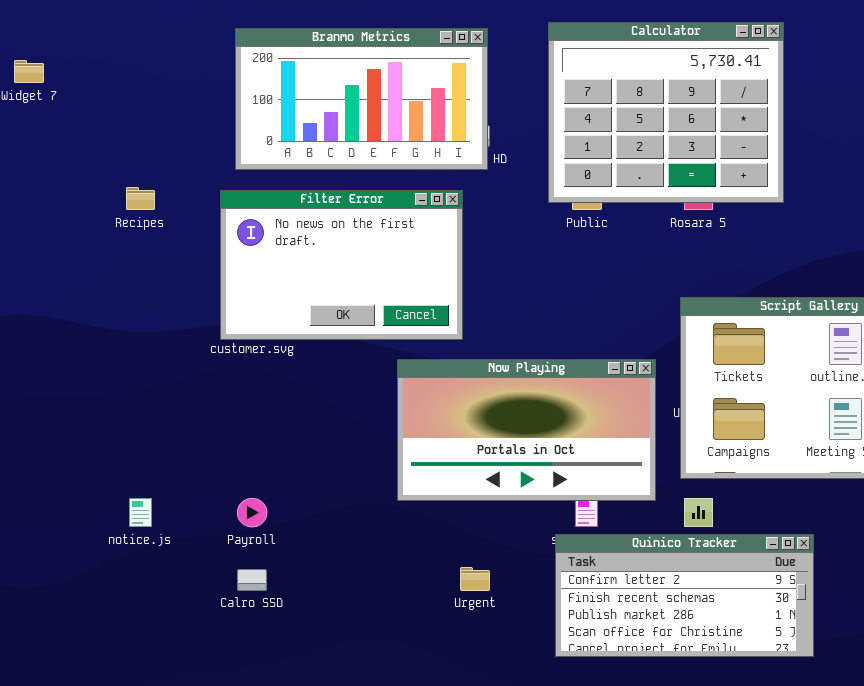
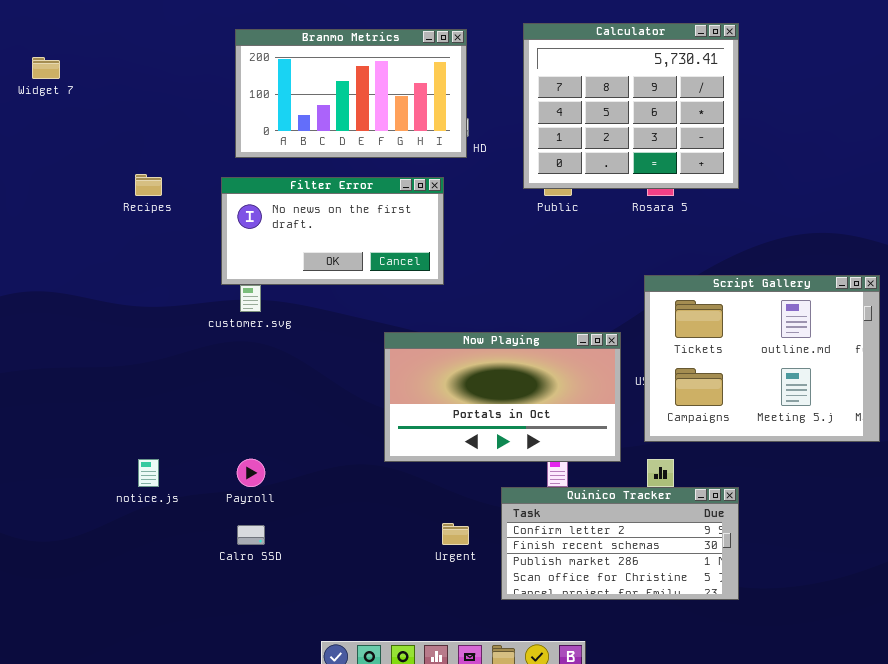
Filter Error: [220,190,463,340] -> [221,177,444,285], resized
Quinico Tracker: [555,534,814,657] -> [501,487,739,600], moved

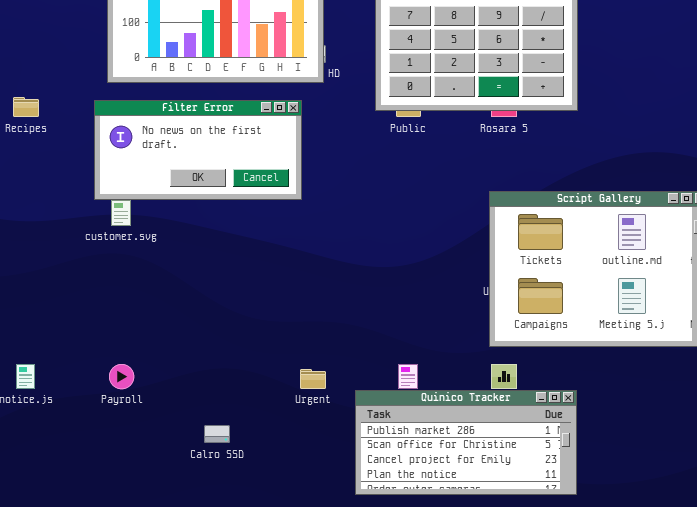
Now Playing: [384,332,621,462] -> none, closed
Quinico Tracker: [501,487,739,600] -> [355,390,577,495], scrolled down 2 rows
Urgent: [442,523,469,545] -> [300,369,326,389], moved
Calro SSD: [237,525,265,545] -> [204,425,230,443], moved

